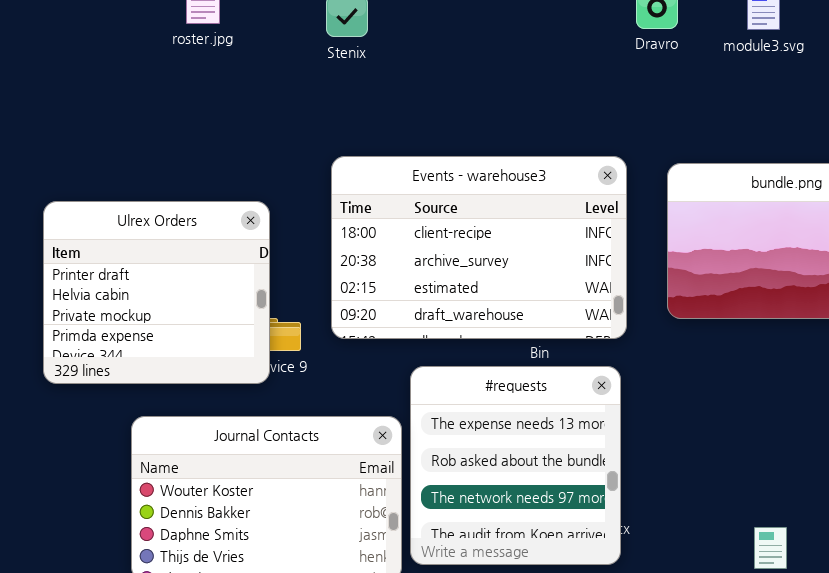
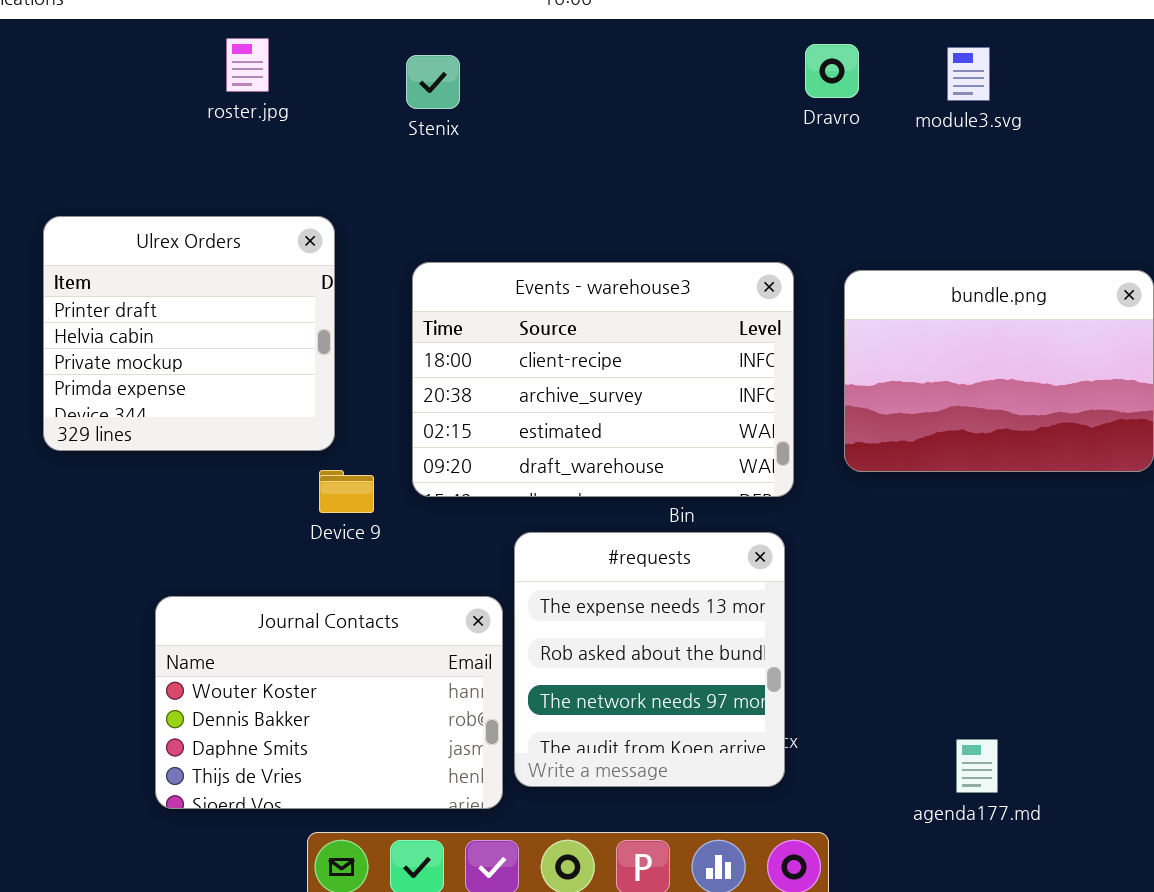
Ulrex Orders: [43,201,270,384] -> [43,216,335,451], moved

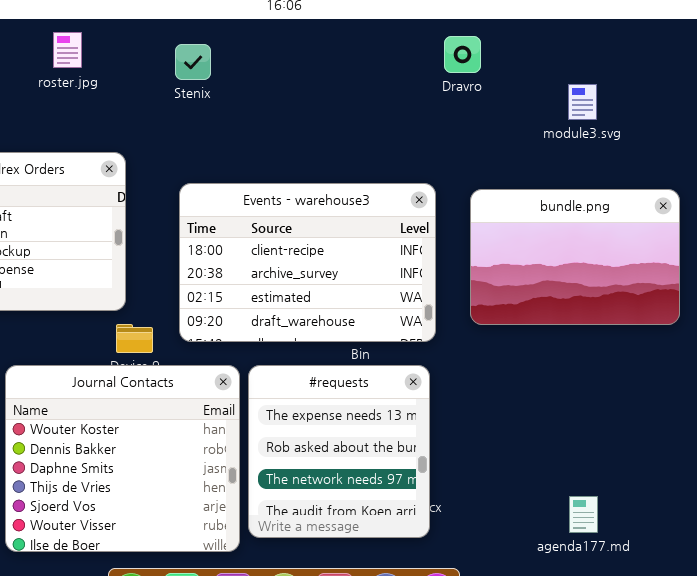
module3.svg: [947,47,990,101] -> [568,84,597,120], moved
Journal Contacts: [155,596,503,809] -> [5,365,240,552], resized
agenda177.md: [956,739,998,793] -> [569,496,598,533], moved

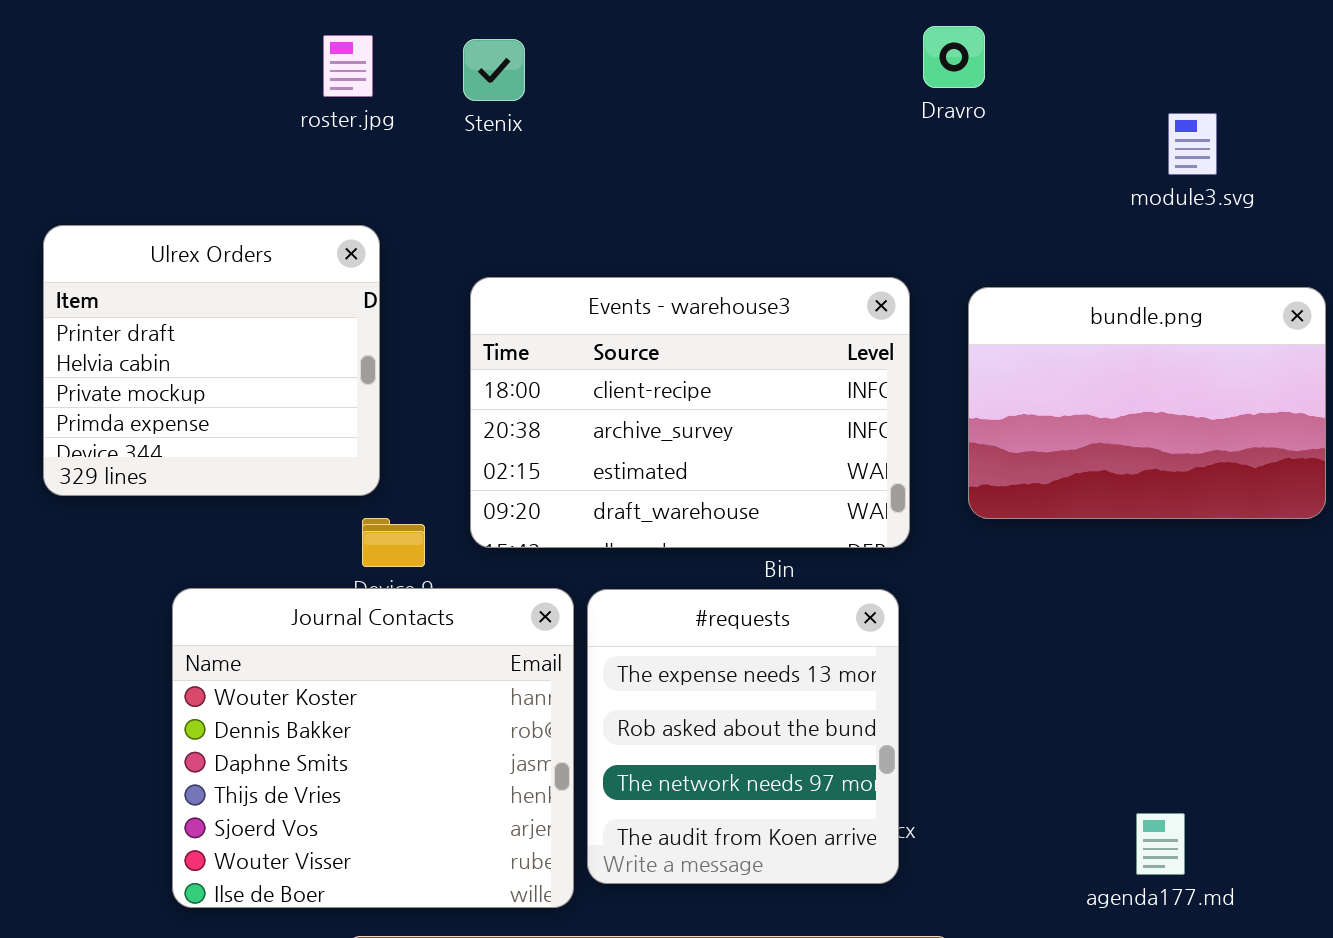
roster.jpg: [53,32,82,68] -> [323,35,373,97], moved
module3.svg: [568,84,597,120] -> [1168,113,1217,175], moved

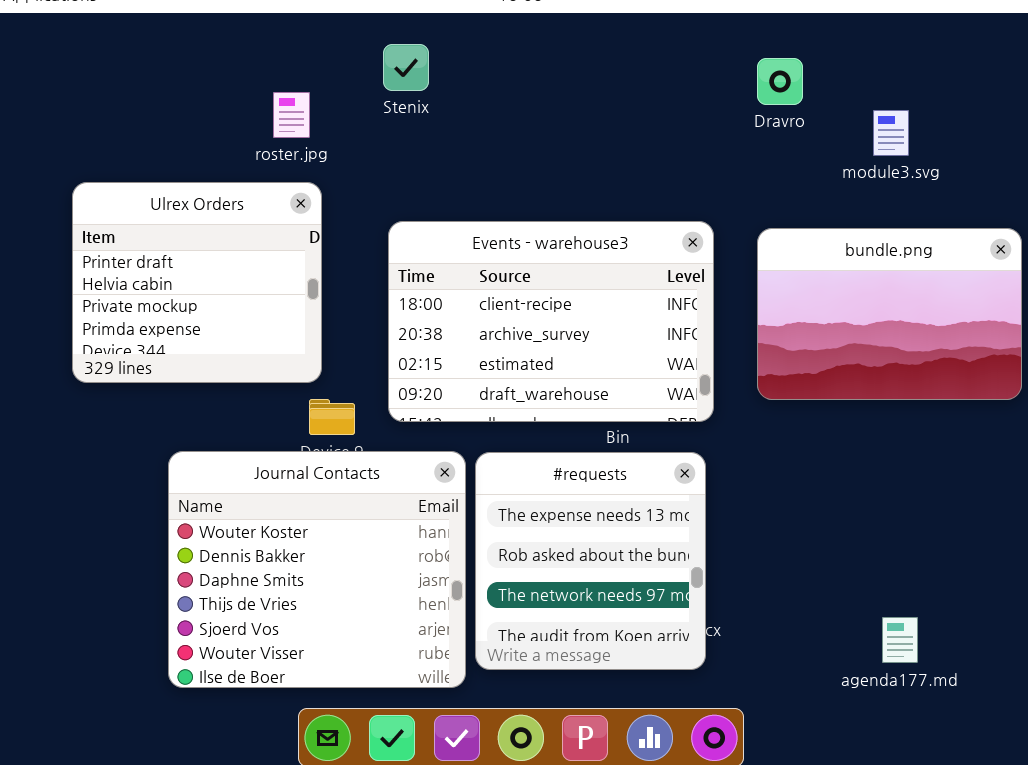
Dravro: [923,26,985,88] -> [757,58,803,105], moved
roster.jpg: [323,35,373,97] -> [273,92,310,138], moved
module3.svg: [1168,113,1217,175] -> [873,110,909,156], moved

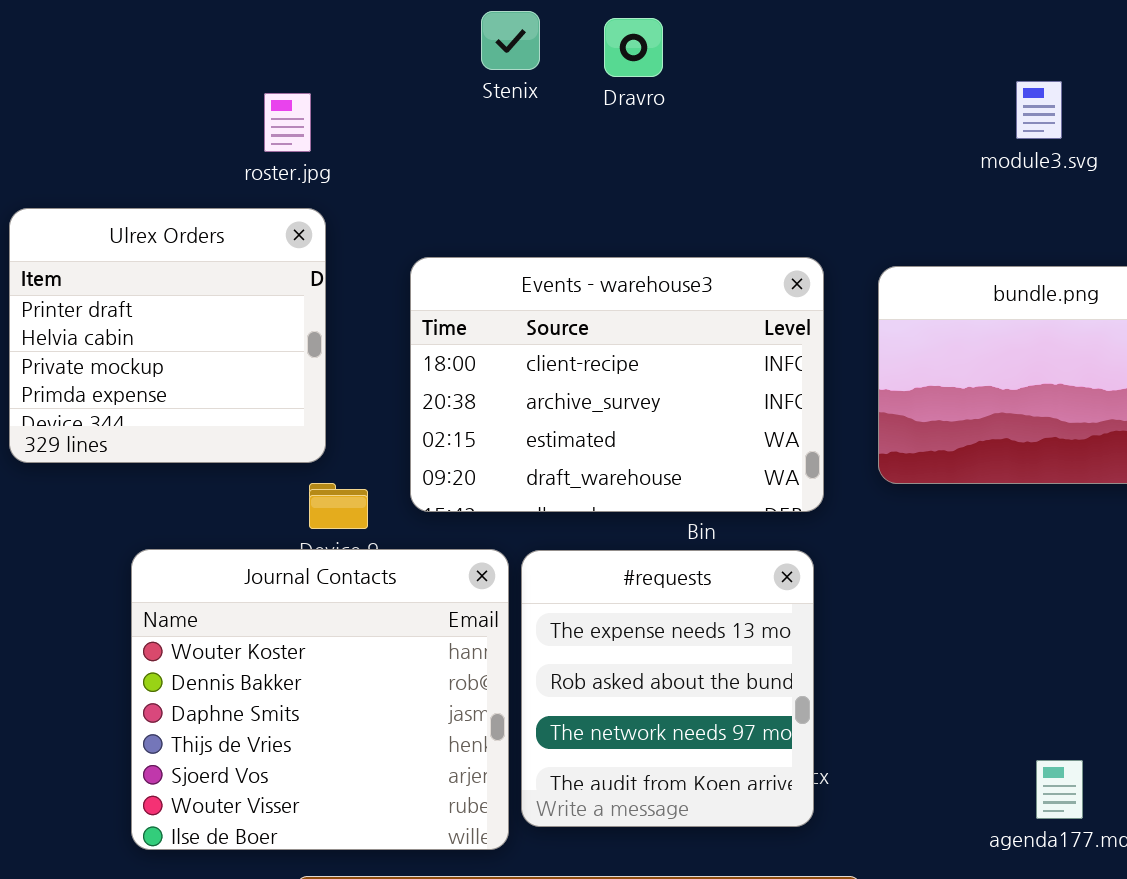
Stenix: [383,44,429,91] -> [481,11,540,70], moved
Dravro: [757,58,803,105] -> [604,18,663,77], moved
module3.svg: [873,110,909,156] -> [1016,81,1062,139], moved

